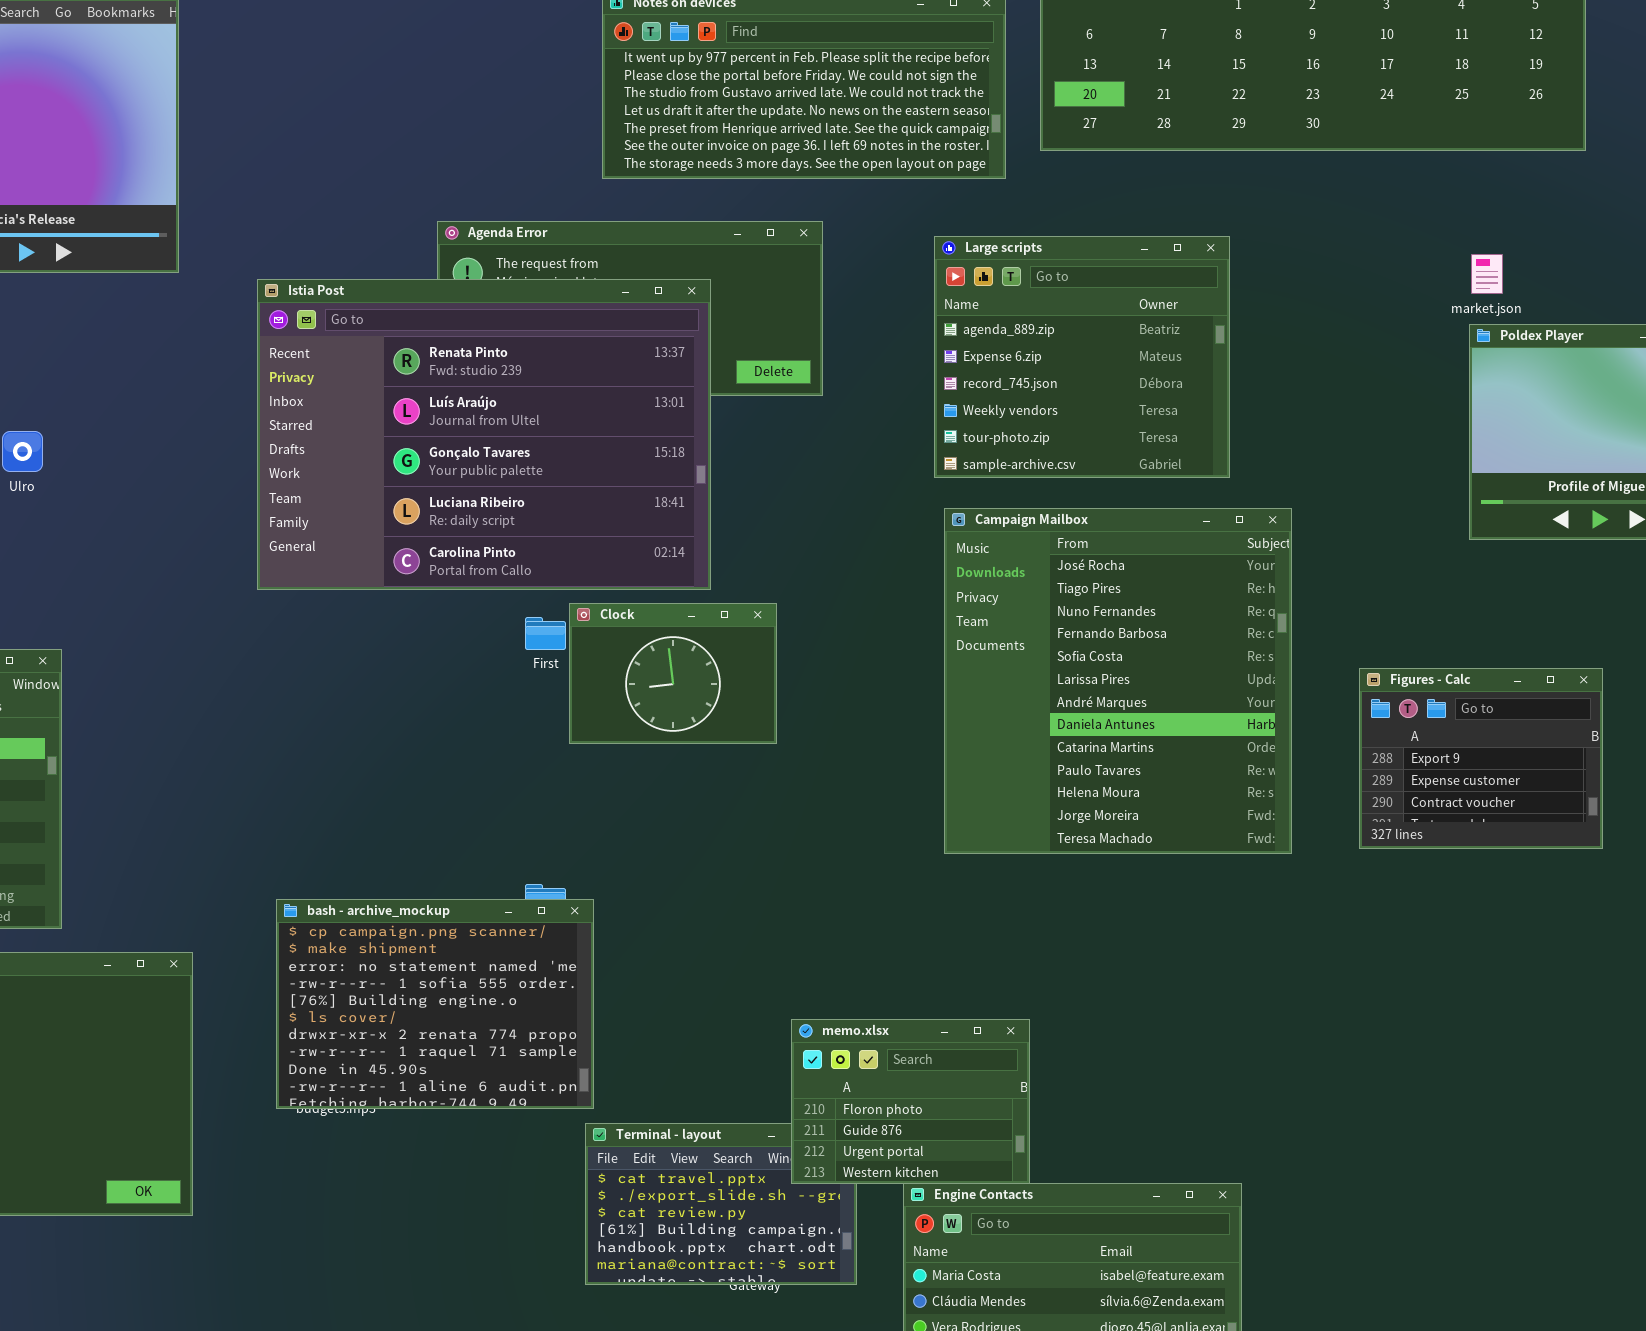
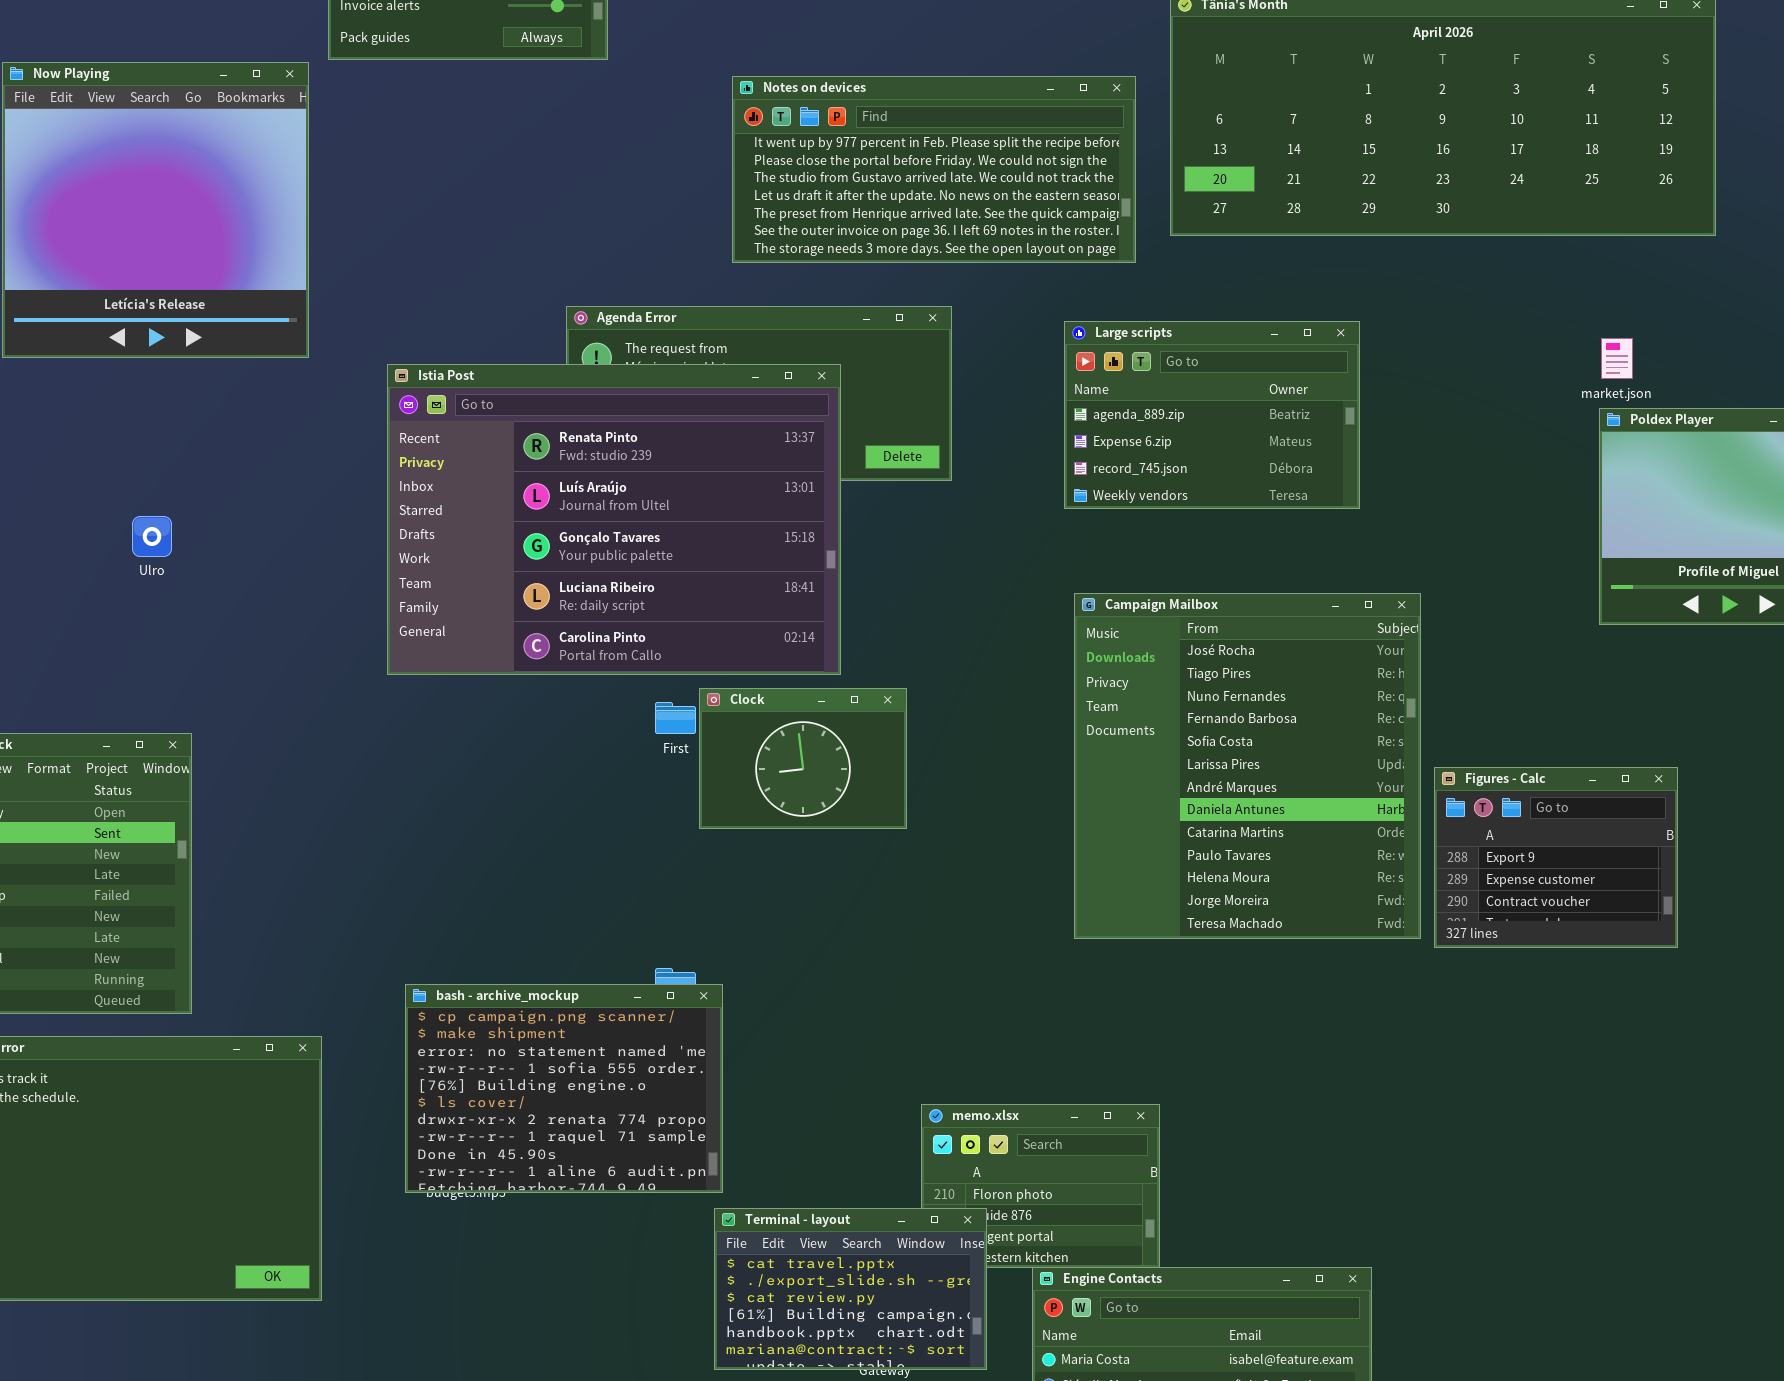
Large scripts: [934,236,1230,478] -> [1064,321,1360,509], resized
Figures - Calc: [1359,668,1603,849] -> [1434,767,1678,948], moved
Terminal - layout: [585,1123,857,1285] -> [714,1208,987,1370], raised

